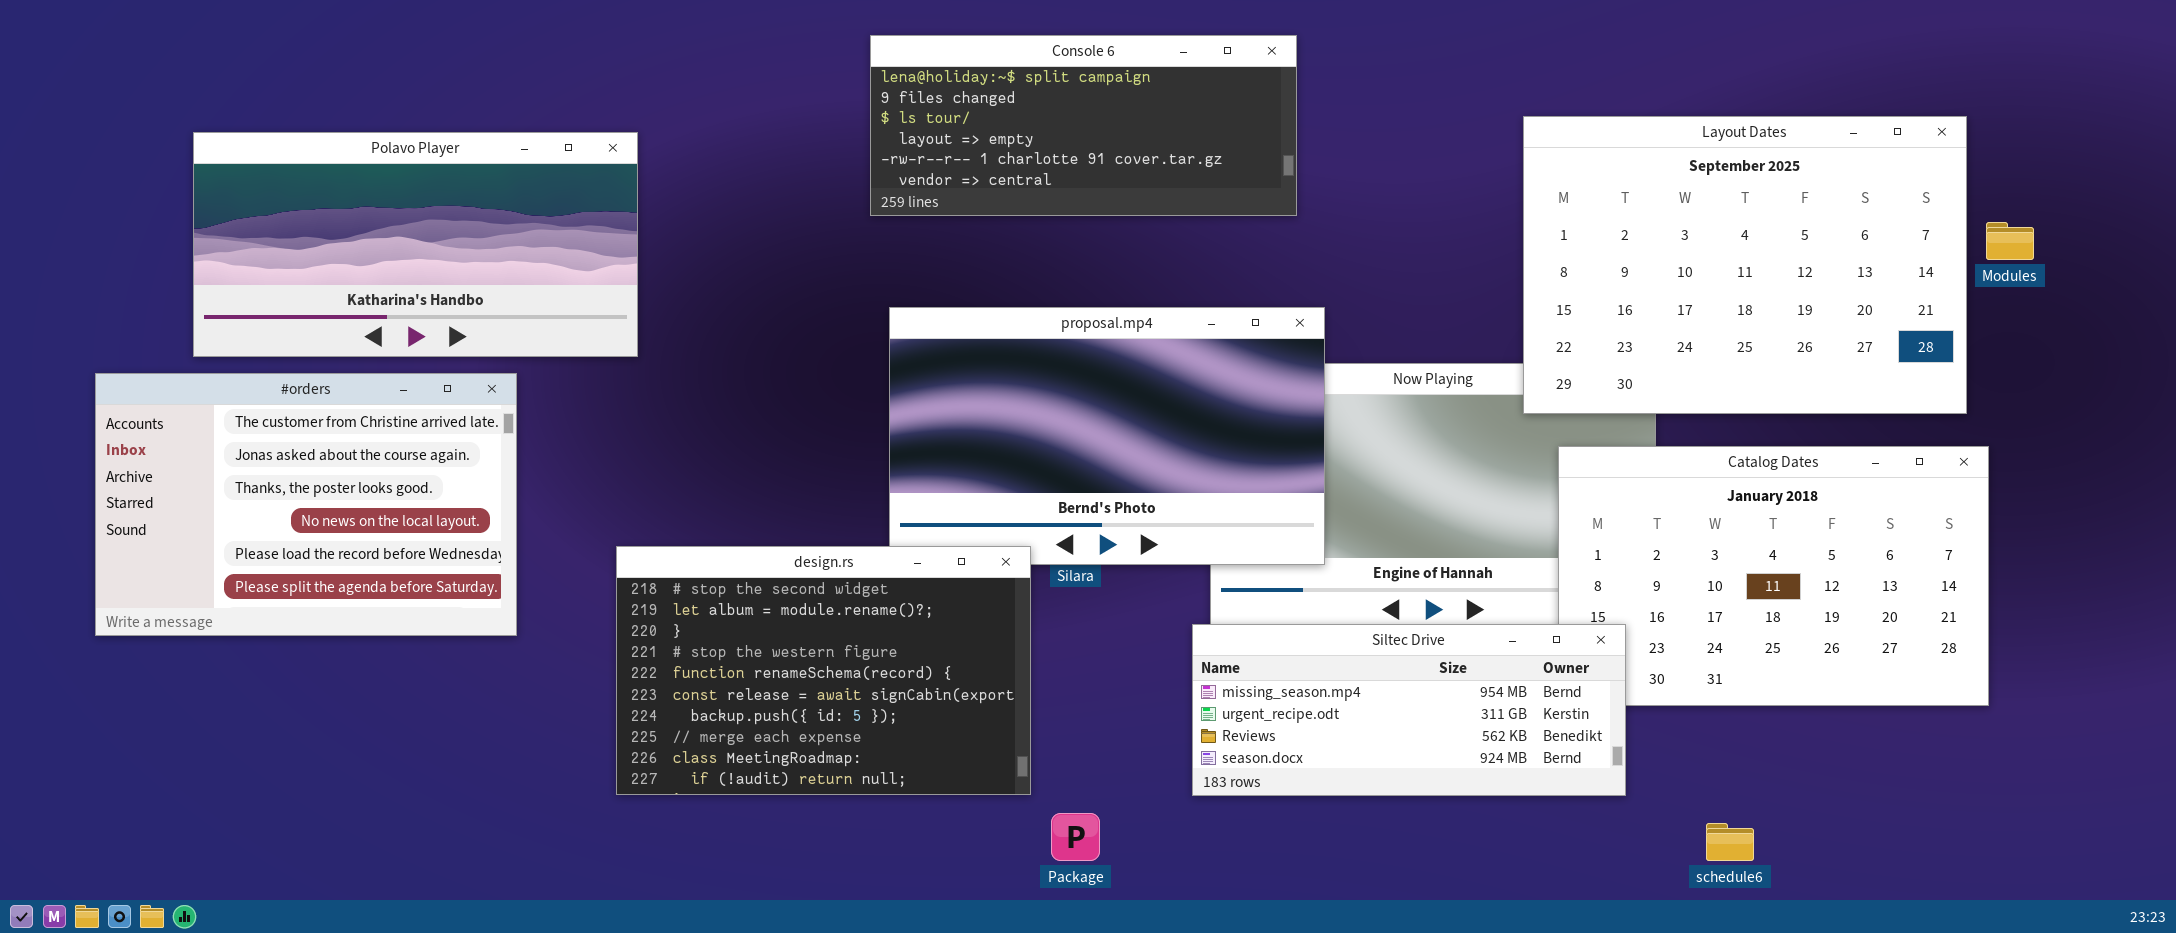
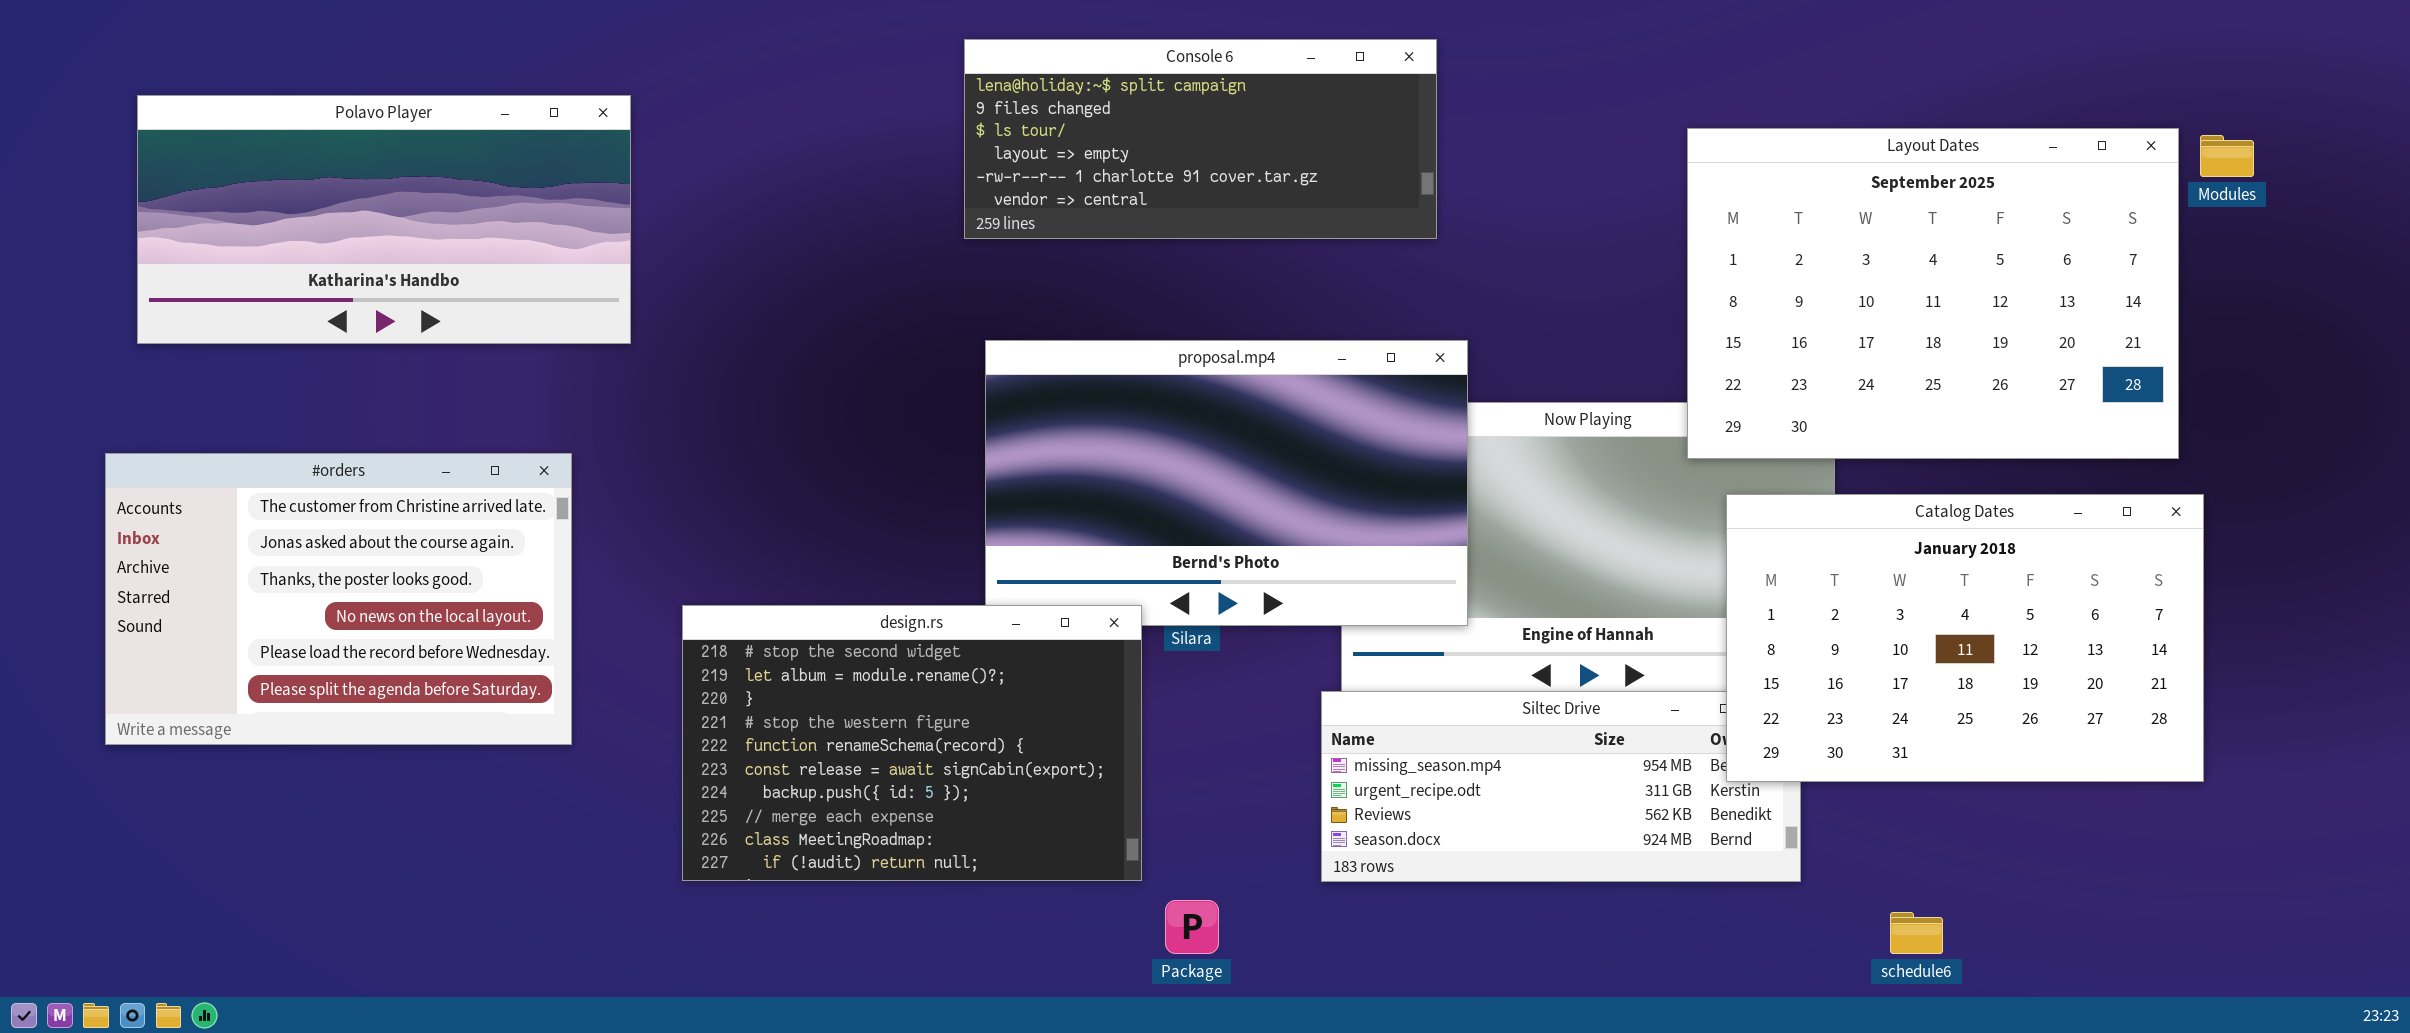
Polavo Player: [193,132,638,357] -> [137,95,631,344], moved
Modules: [1986,222,2034,260] -> [2200,135,2254,177], moved
#orders: [95,373,517,636] -> [105,453,572,745], moved
Catalog Dates: [1558,446,1989,706] -> [1726,494,2204,782], raised

